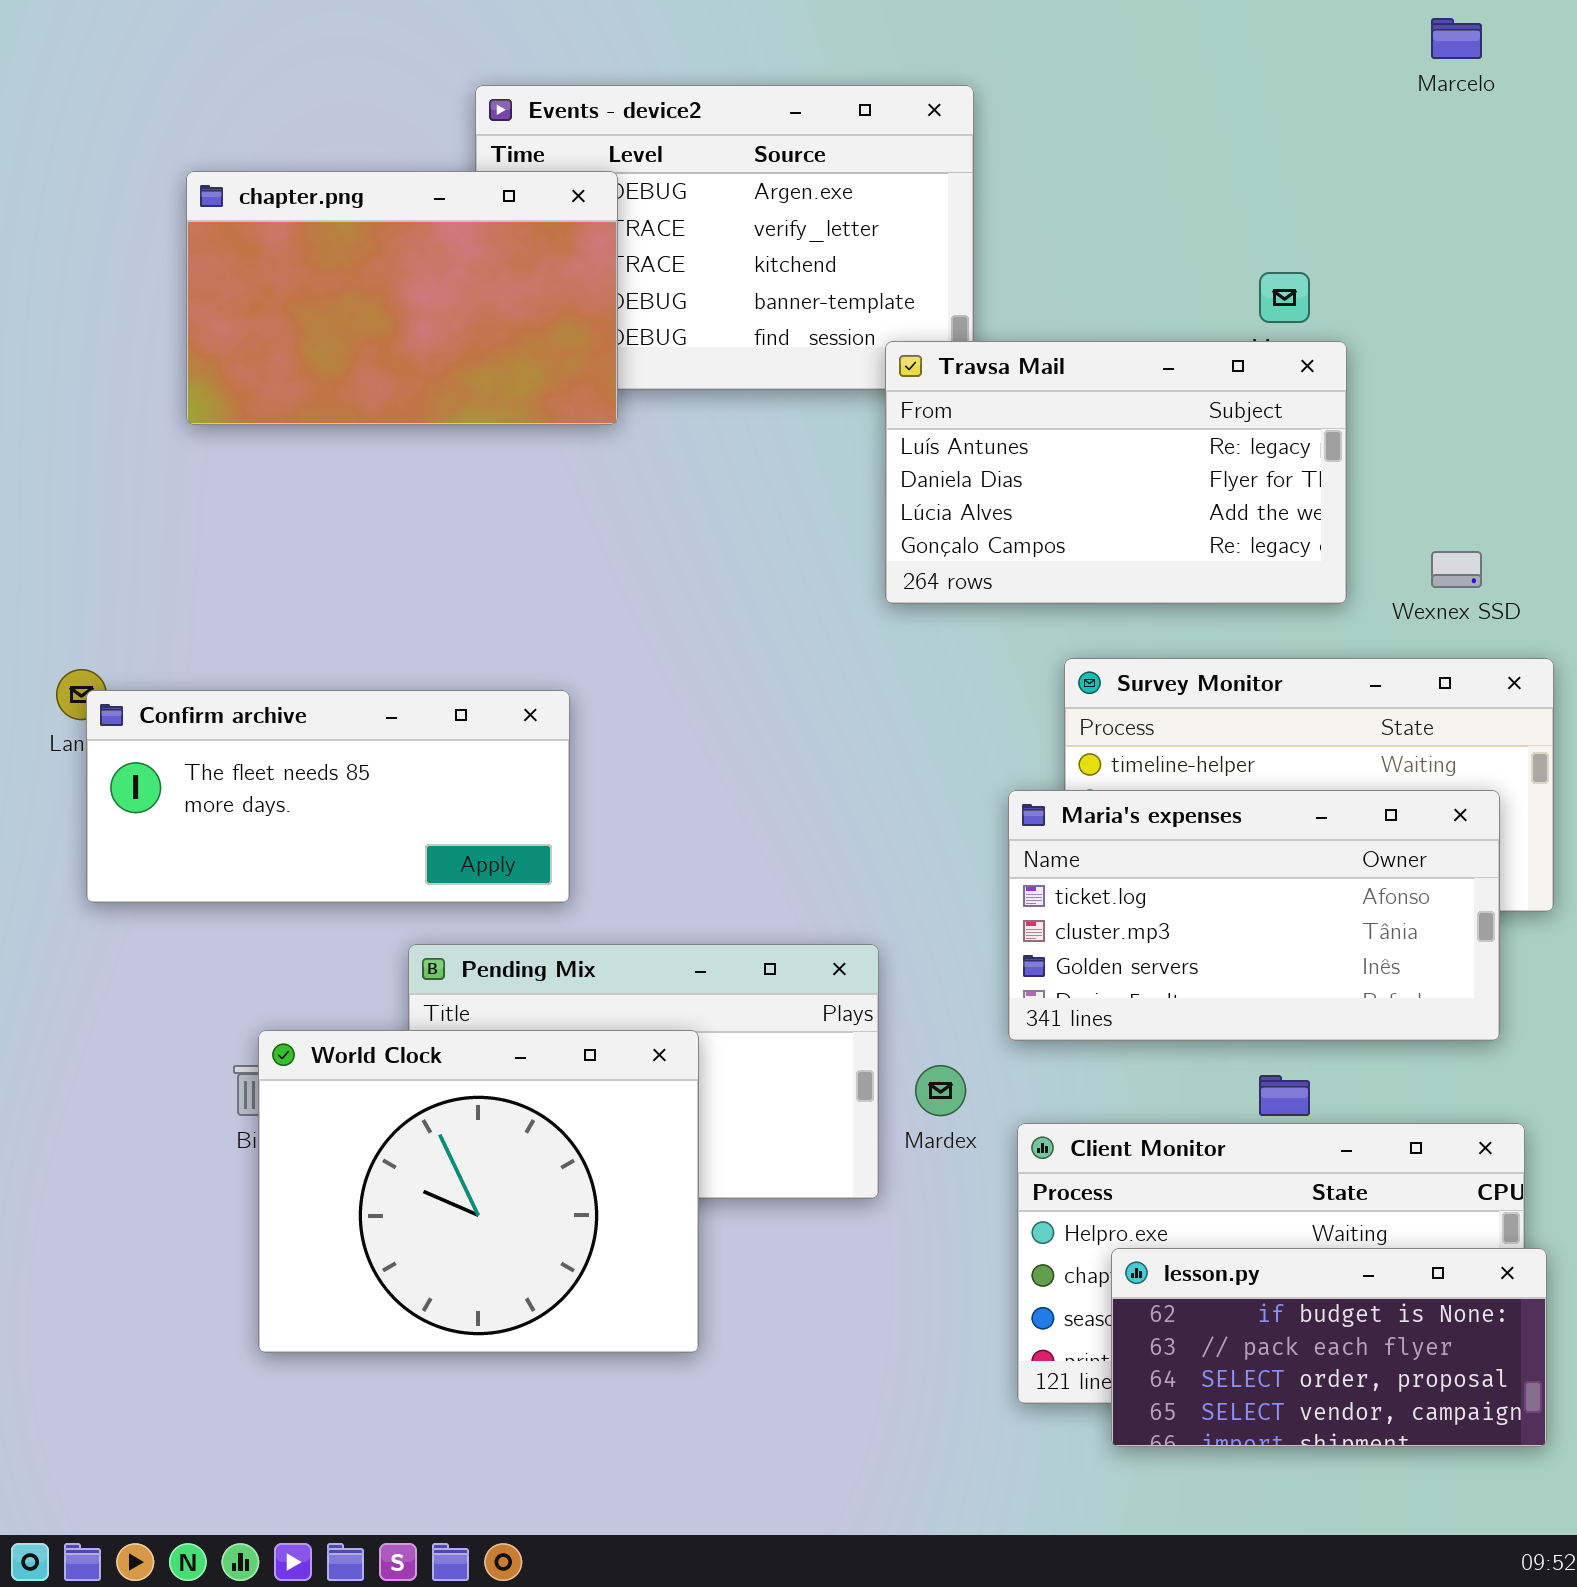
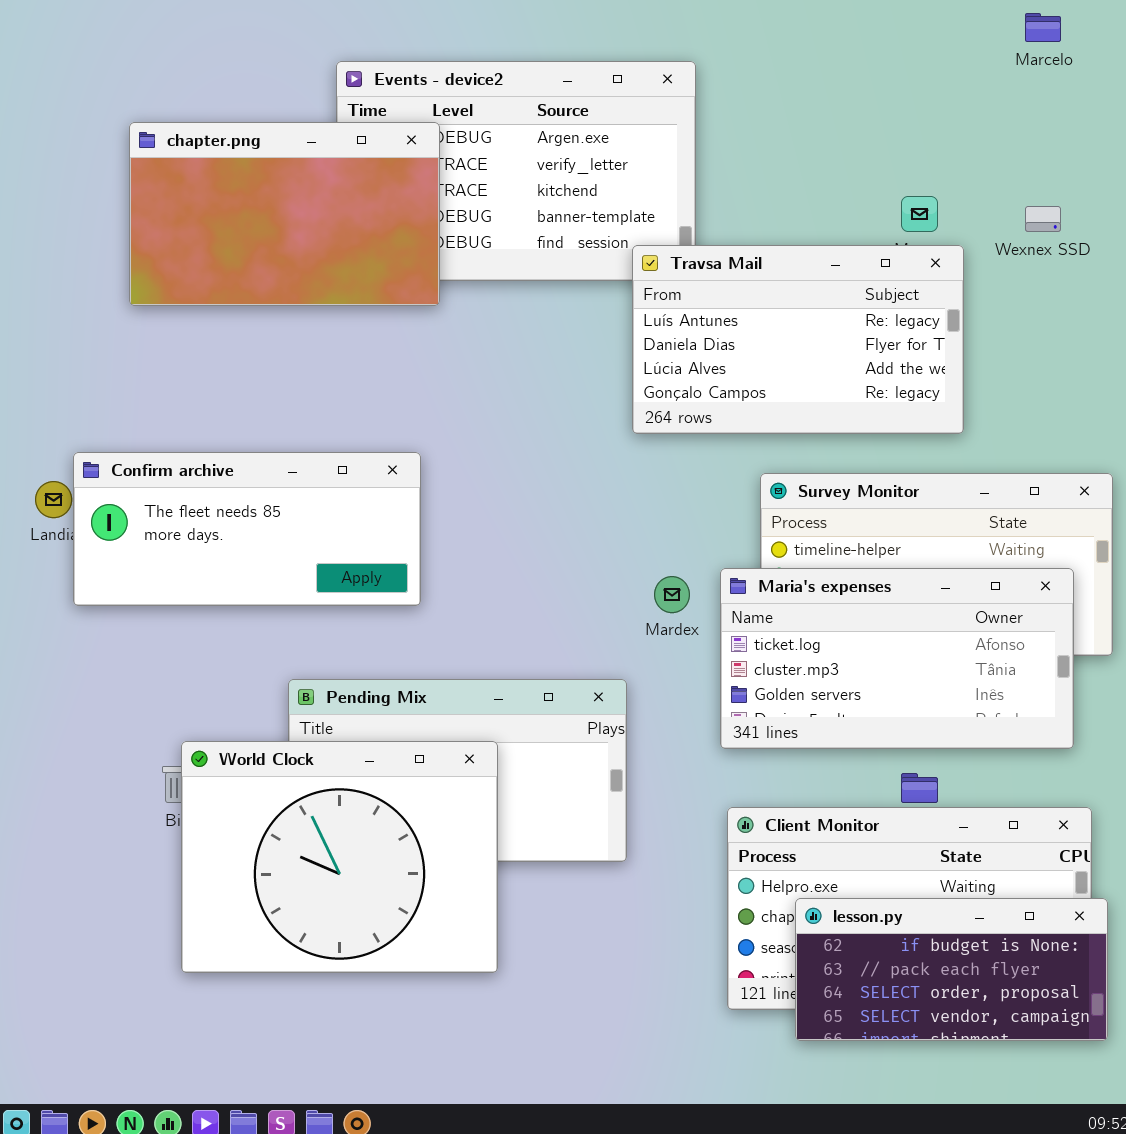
Wexnex SSD: [1431,551,1482,588] -> [1025,206,1061,232], moved
Confirm archive: [86,690,570,903] -> [73,452,421,606], moved
Mardex: [915,1065,966,1116] -> [654,576,690,613], moved

